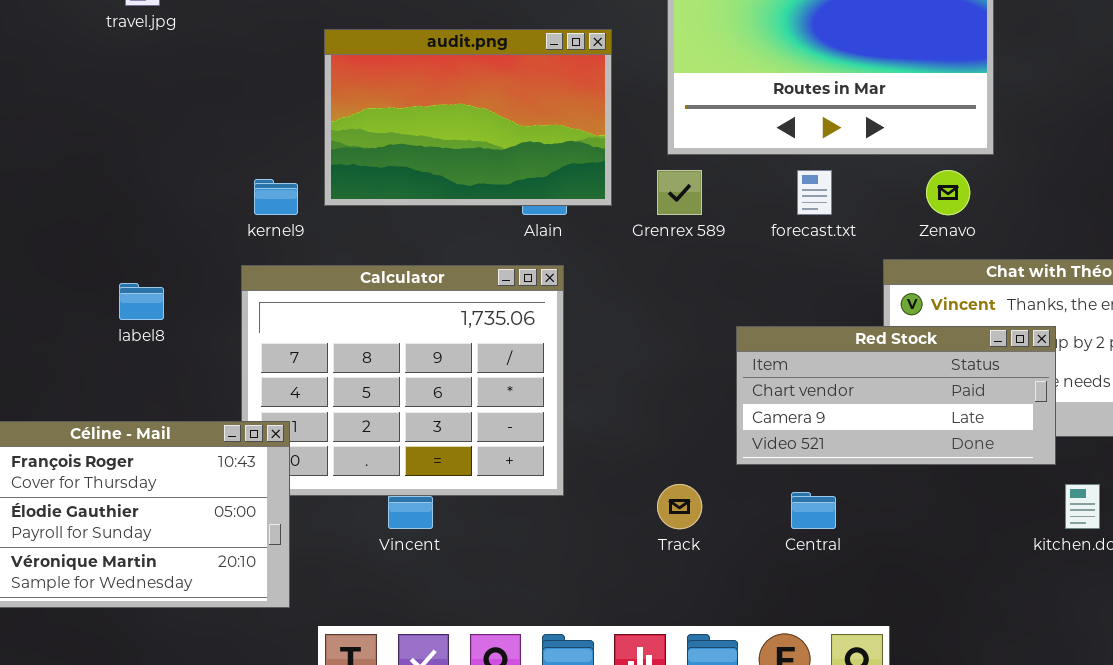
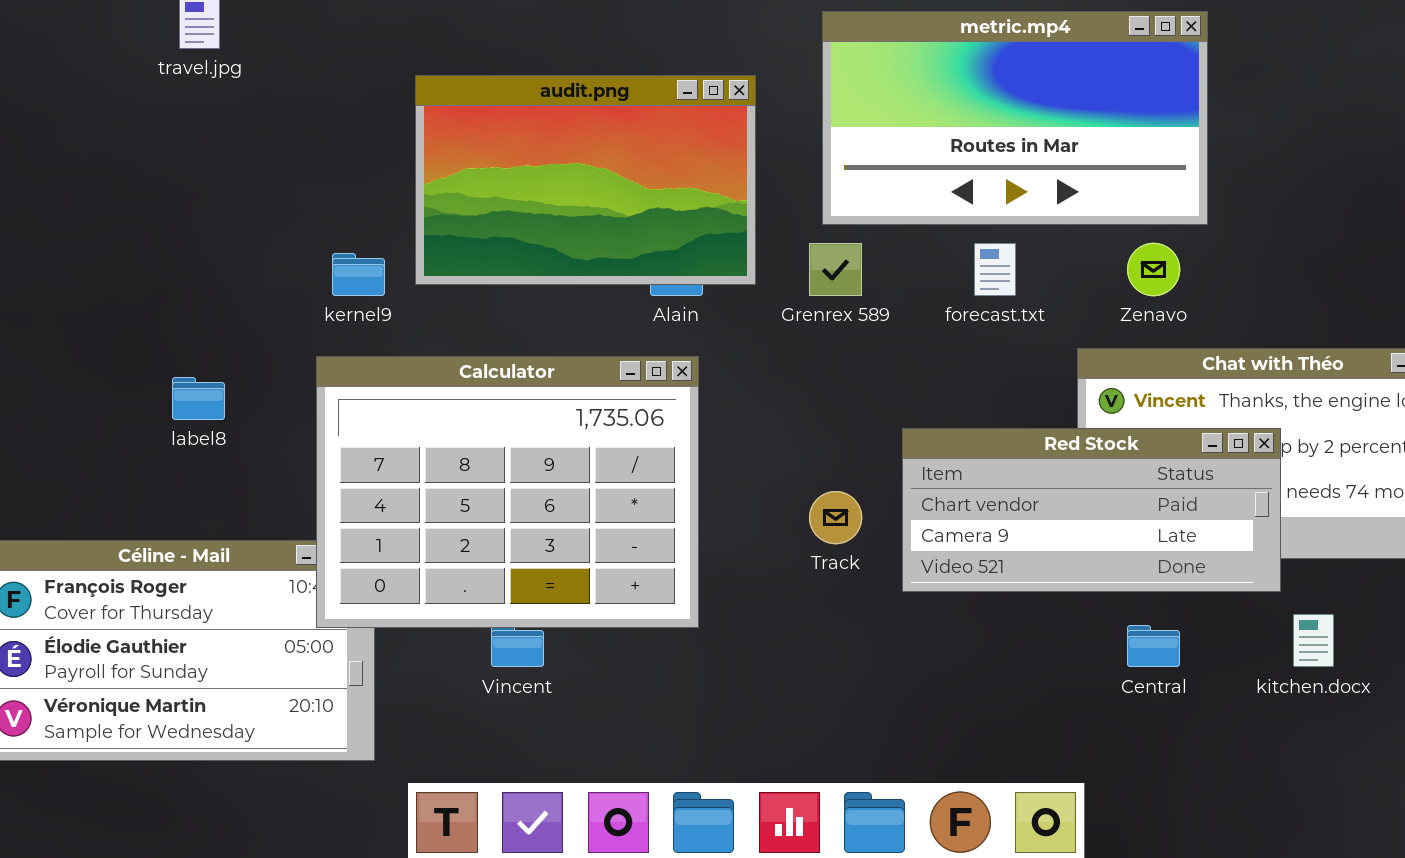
Calculator: [241,265,564,496] -> [316,356,699,628], raised
Track: [657,484,702,529] -> [809,491,862,544], moved
Central: [791,492,836,529] -> [1127,625,1180,667], moved

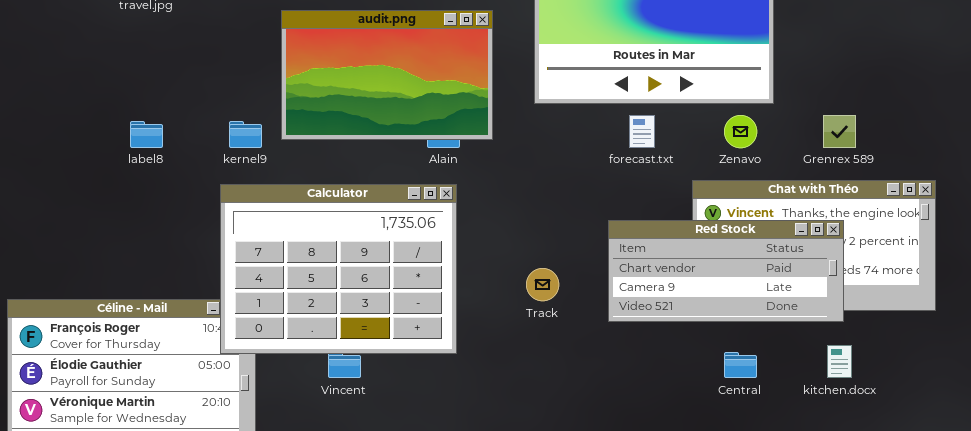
Grenrex 589: [809,243,862,296] -> [823,115,856,148], moved
label8: [172,377,225,420] -> [130,121,163,148], moved
Red Stock: [902,428,1281,592] -> [608,220,844,322], moved

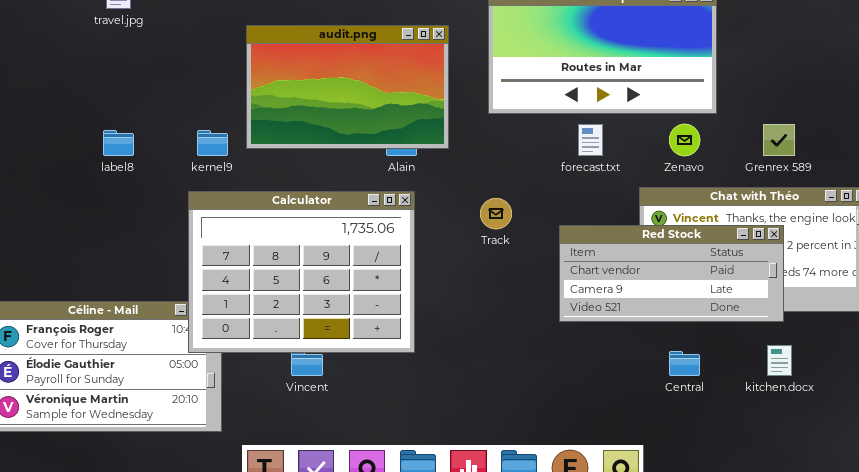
Track: [526,268,559,301] -> [480,198,512,229], moved

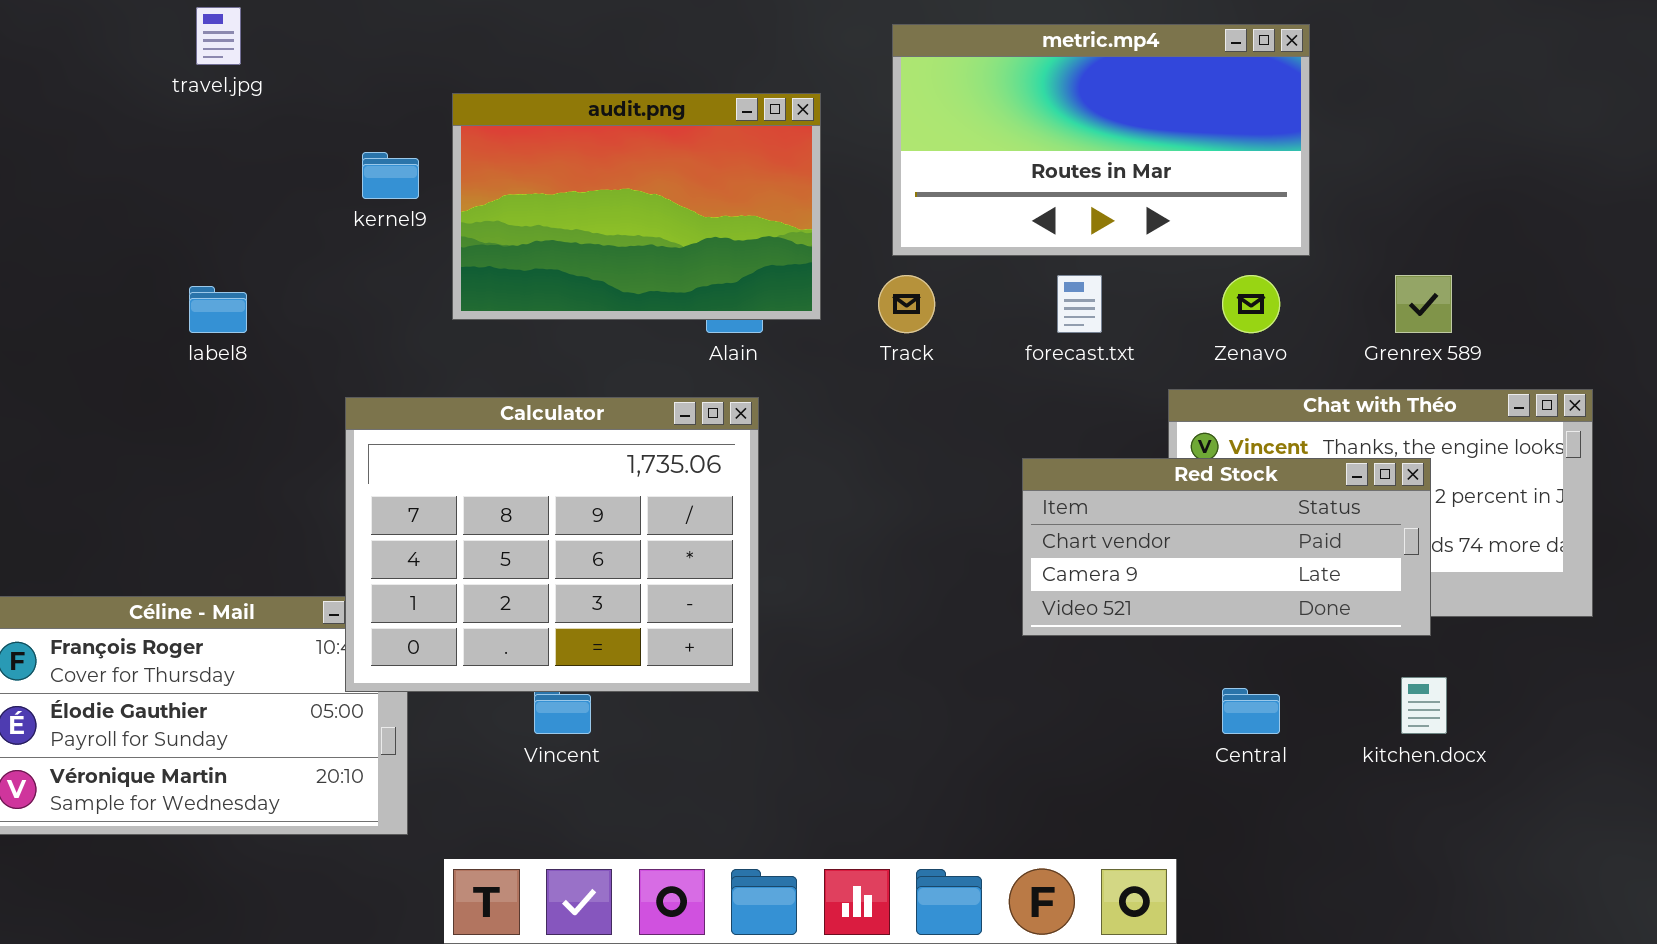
kernel9: [197,130,228,156] -> [362,152,419,199], moved
Track: [480,198,512,229] -> [878,275,935,333], moved

